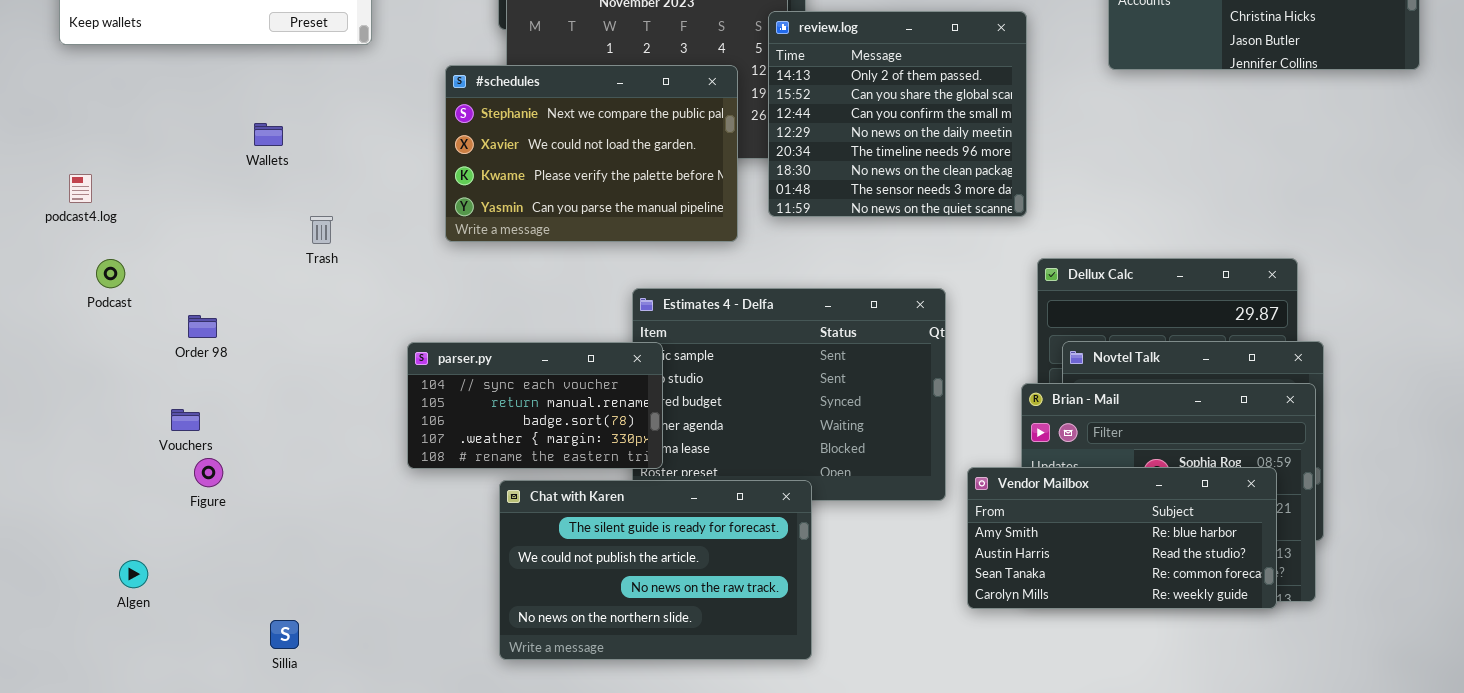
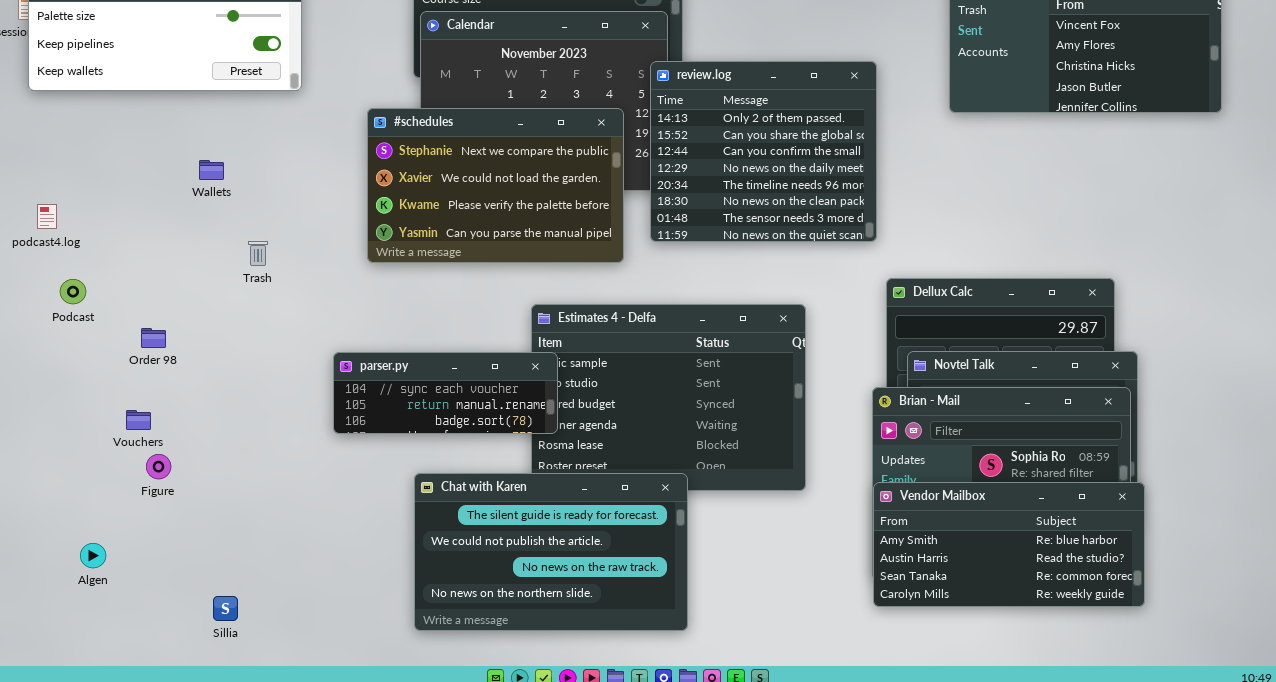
parser.py: [407,342,663,469] -> [333,352,558,434], resized
Vendor Mailbox: [967,467,1277,609] -> [873,482,1145,607], moved

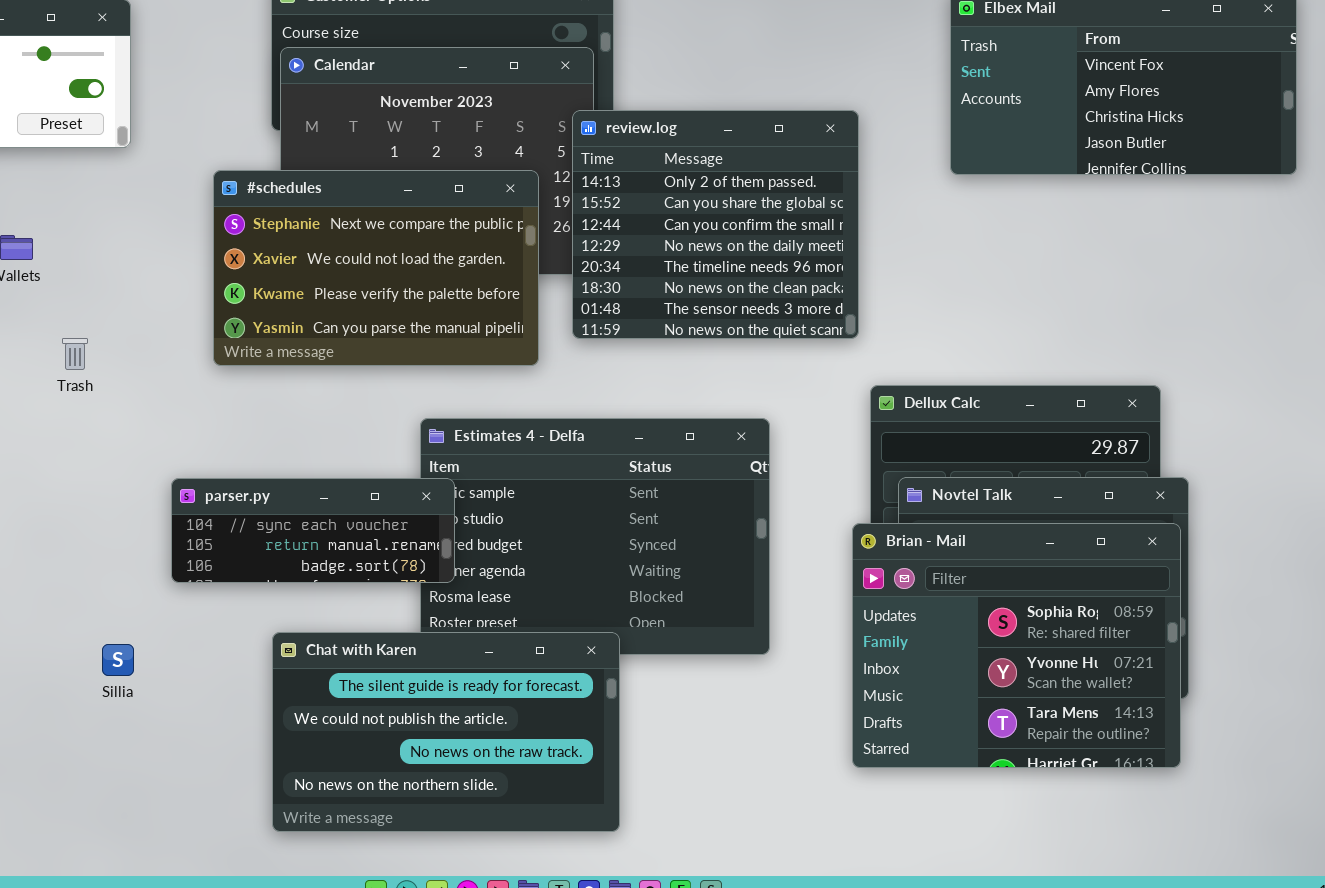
Vendor Mailbox: [873,482,1145,607] -> none, closed
Sillia: [213,596,238,621] -> [102,644,134,676], moved

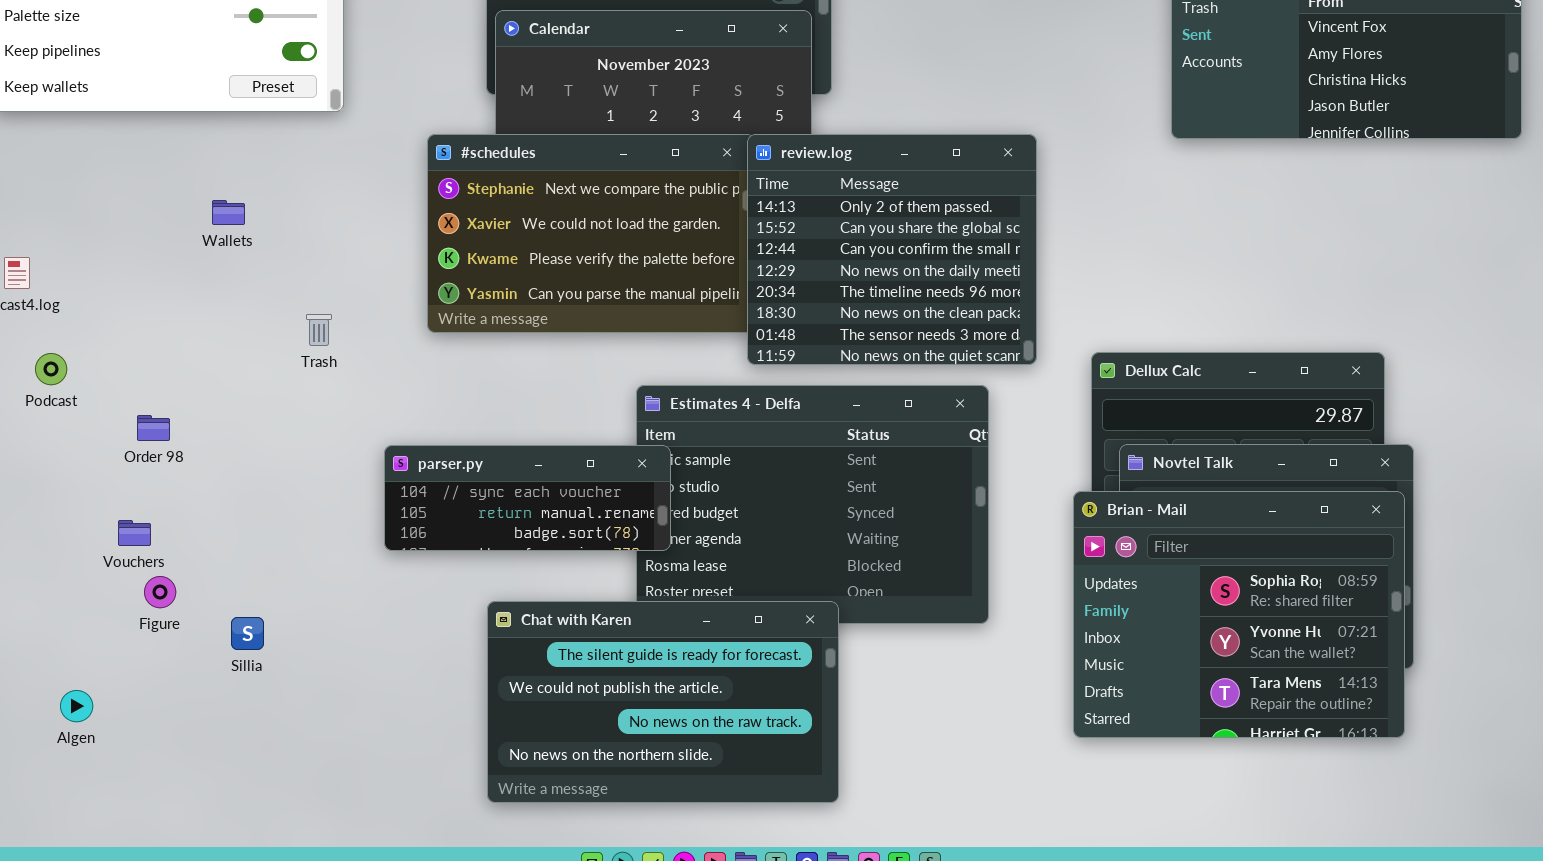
review.log: [572,110,859,339] -> [747,134,1037,365], moved
Trash: [62,338,88,370] -> [306,314,332,346], moved
Sillia: [102,644,134,676] -> [231,617,264,650], moved

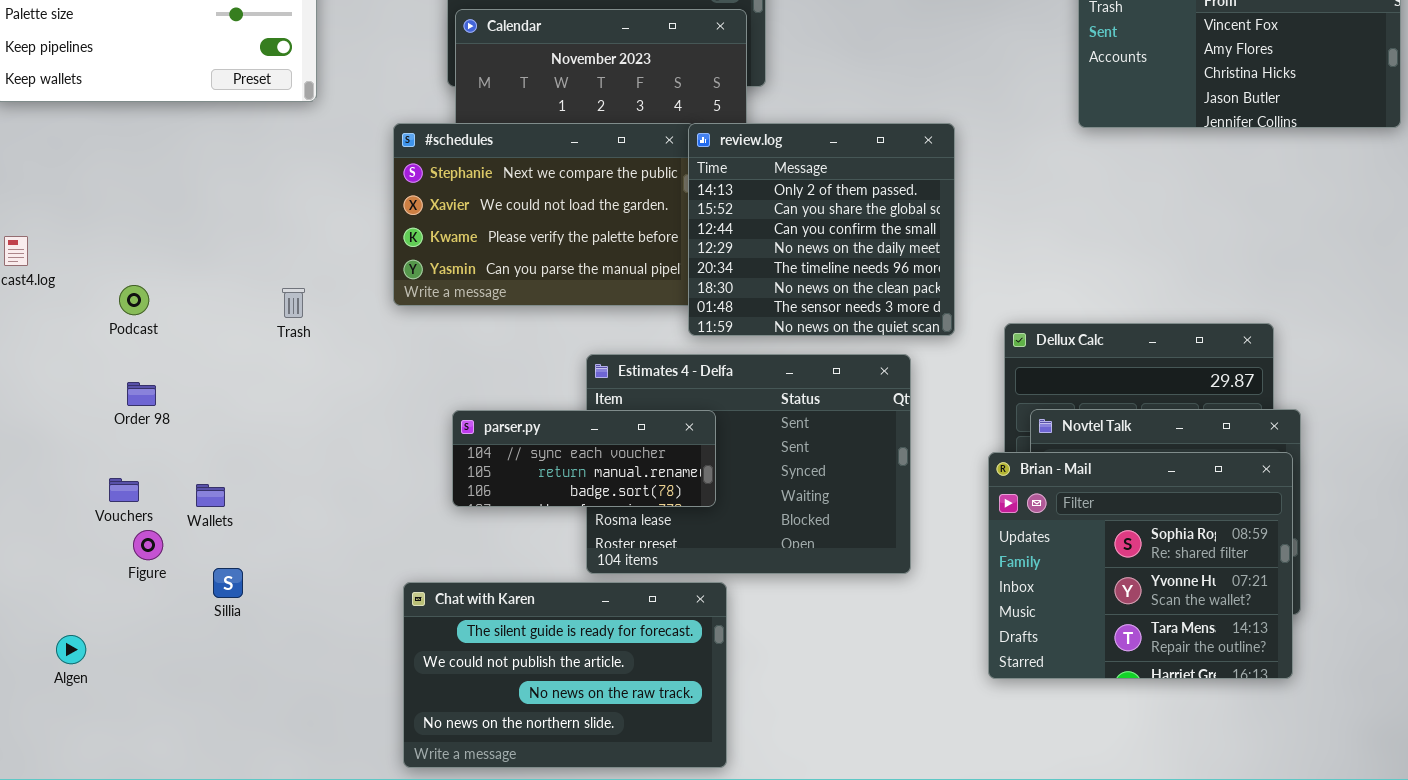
Wallets: [212,200,245,225] -> [196,484,225,507], moved
Podcast: [35,353,67,385] -> [119,285,149,315], moved
parser.py: [384,445,671,551] -> [452,410,716,507], moved
Chat with Karen: [487,601,839,803] -> [403,582,727,768], moved

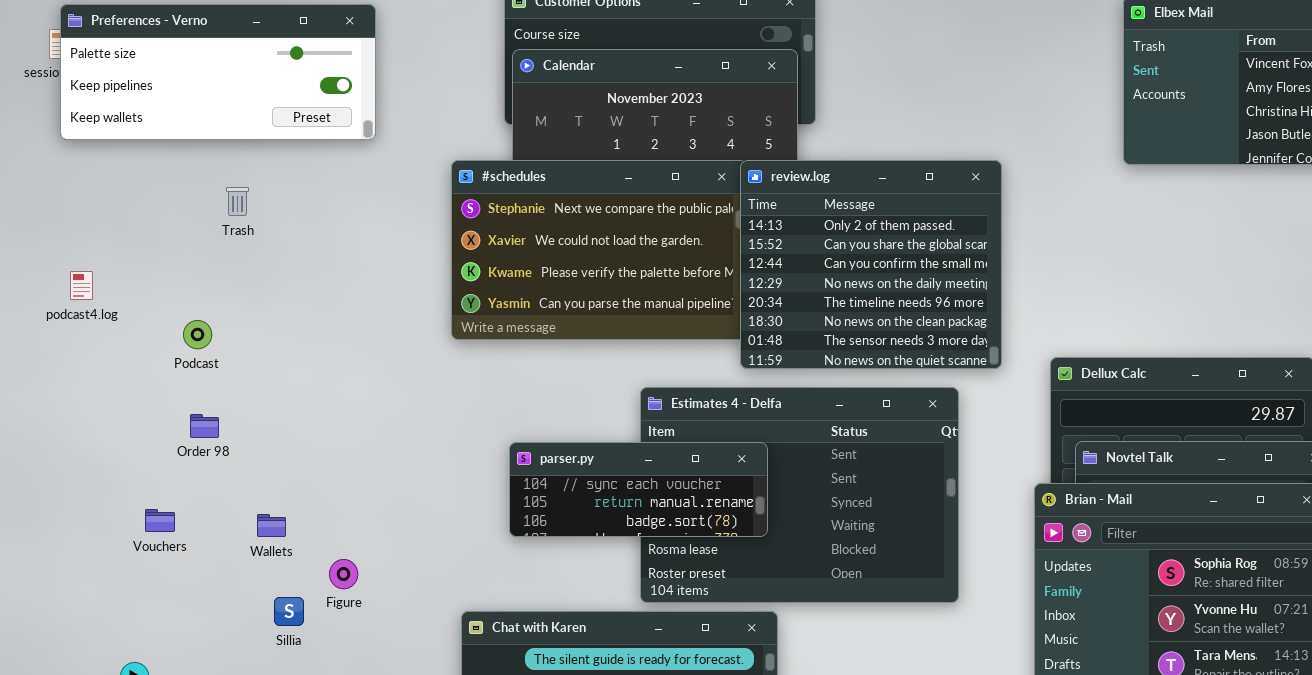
Trash: [282,288,305,318] -> [226,187,249,216], moved
Vouchers: [109,478,139,502] -> [145,509,175,532], moved
Figure: [133,530,163,560] -> [329,559,358,589], moved

